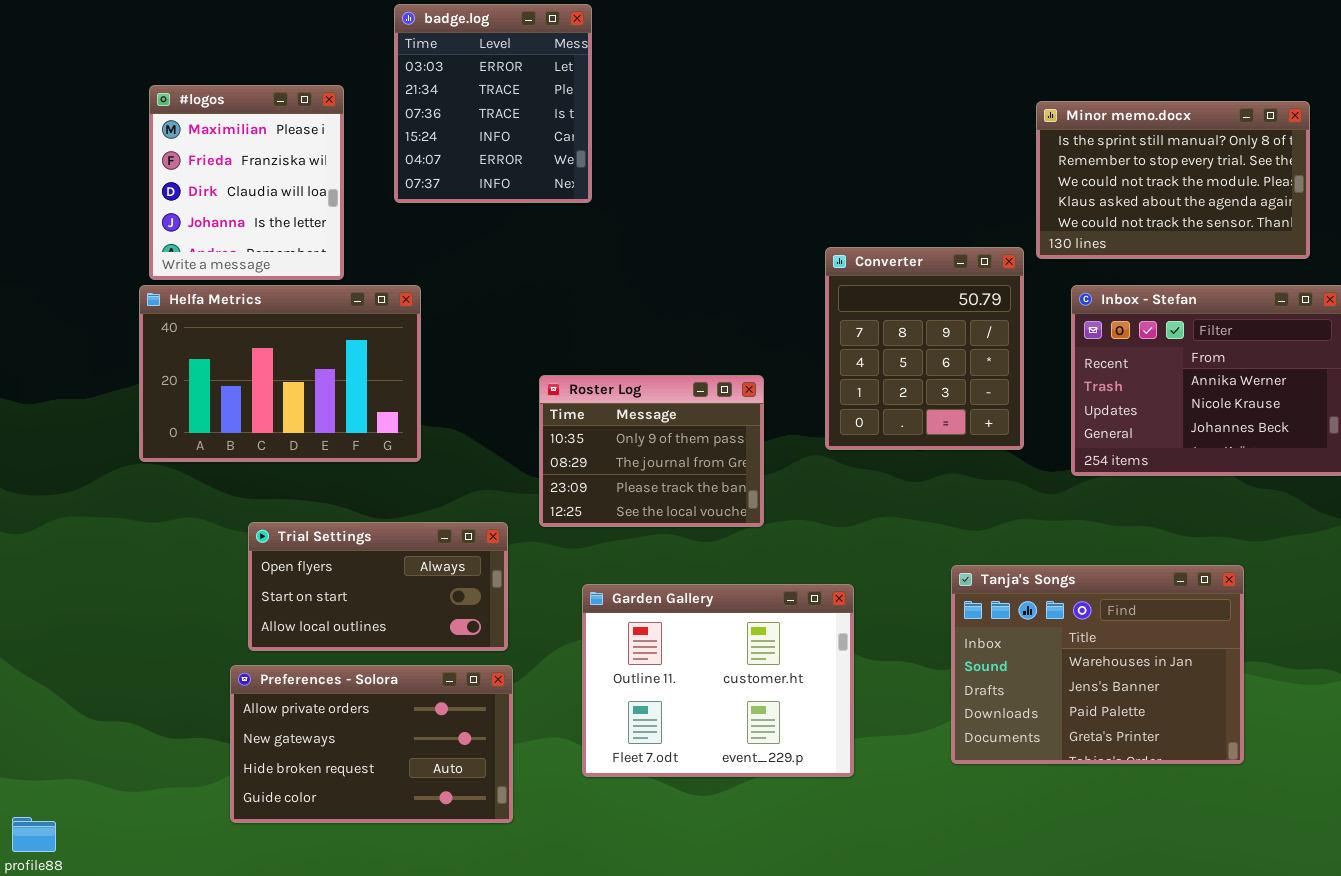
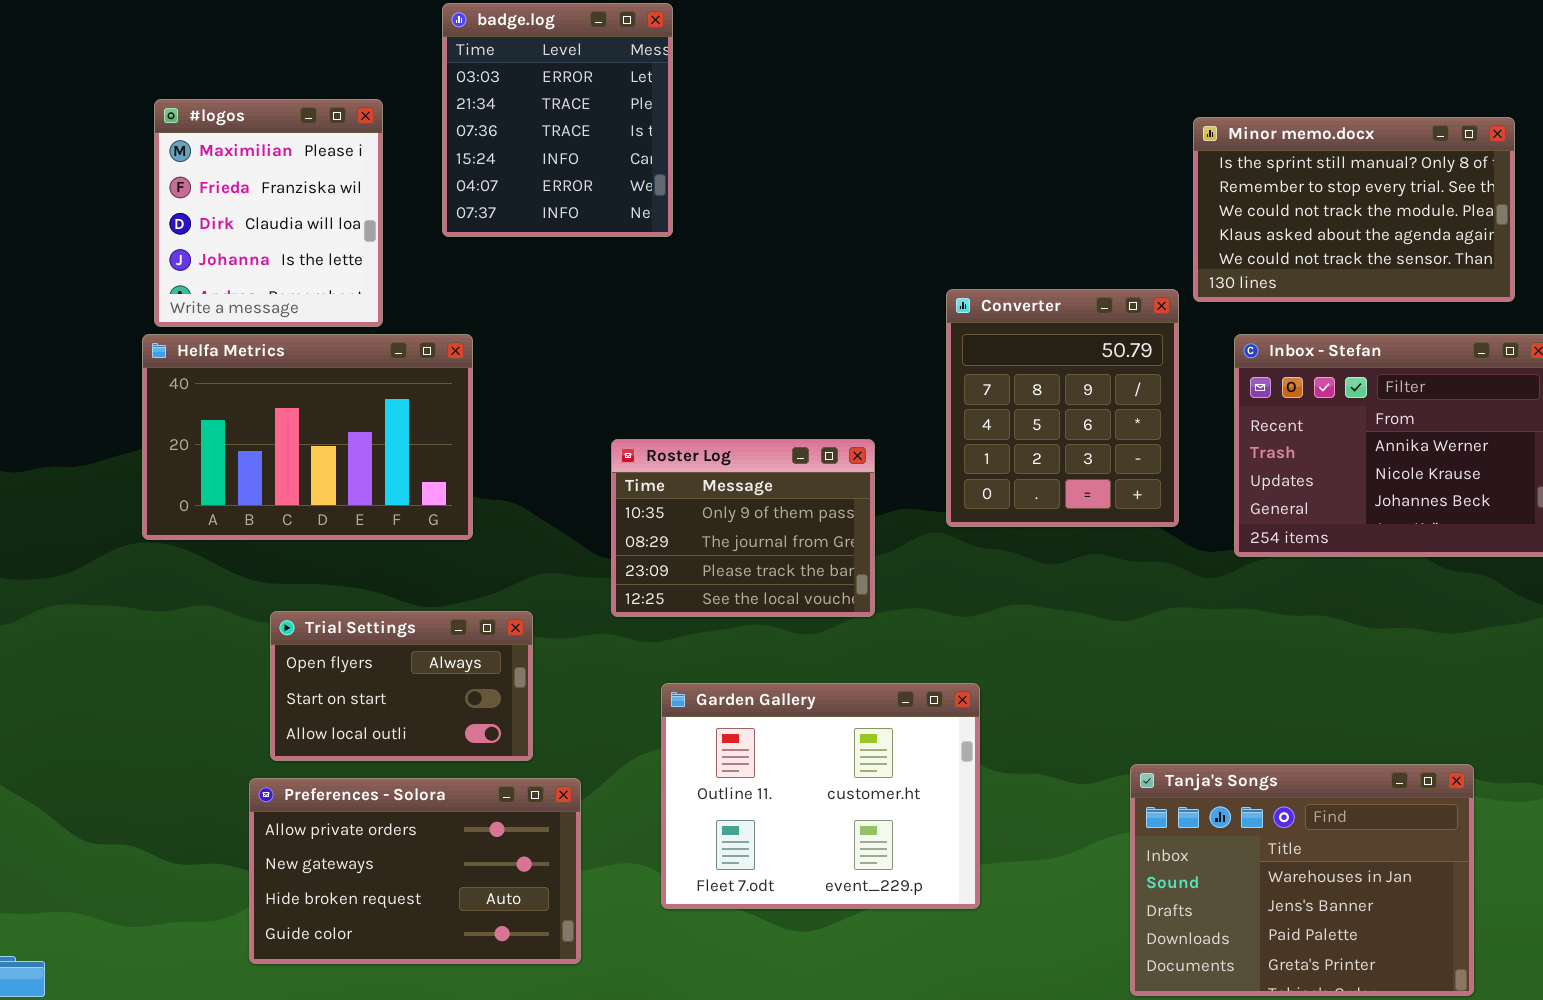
Trial Settings: [248,522,508,651] -> [270,611,533,761], resized
Tanja's Songs: [951,565,1244,764] -> [1130,764,1474,996], moved

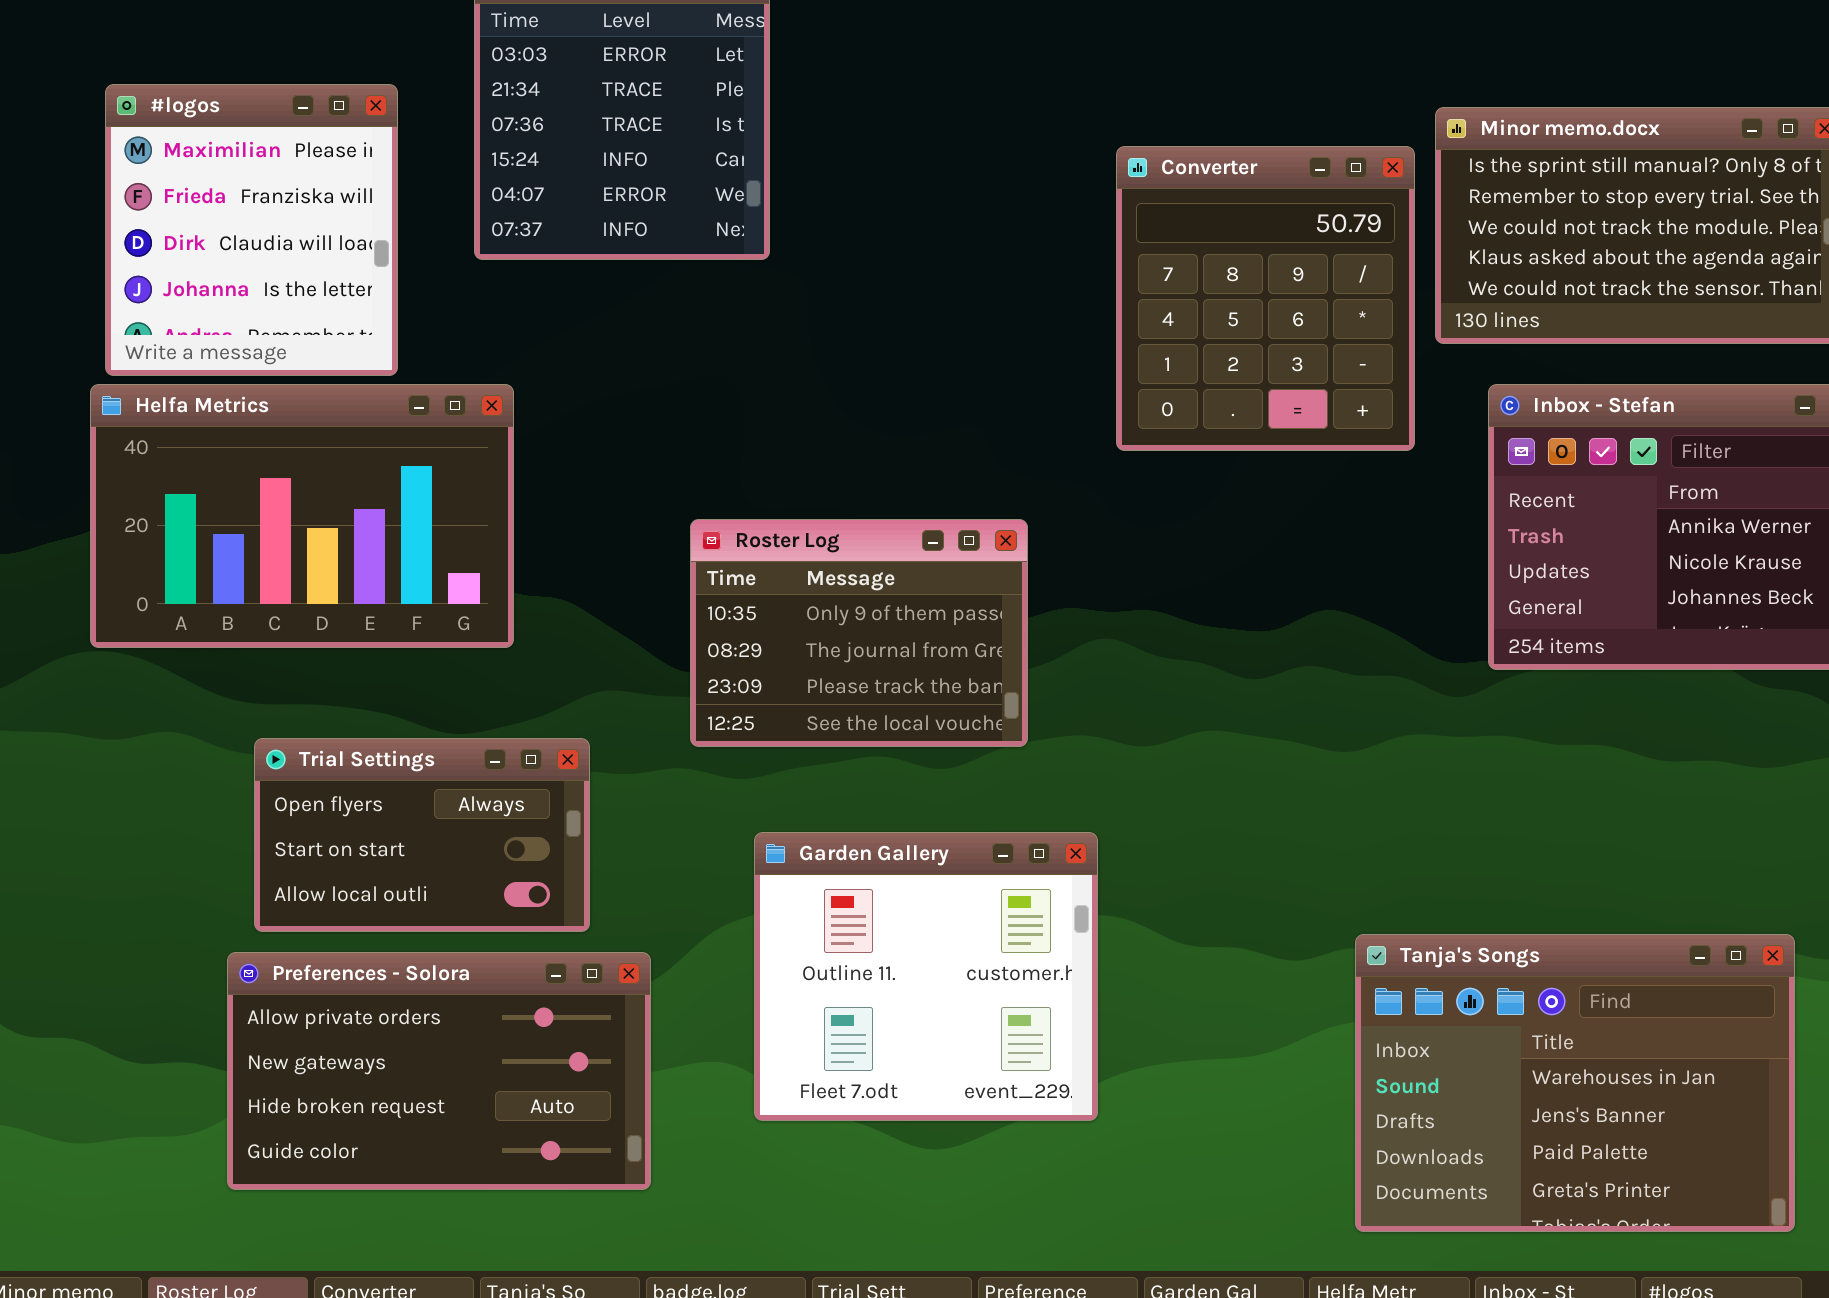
Converter: [946,289,1179,527] -> [1116,146,1415,451], moved
Garden Gallery: [661,683,980,909] -> [754,832,1098,1121], resized

